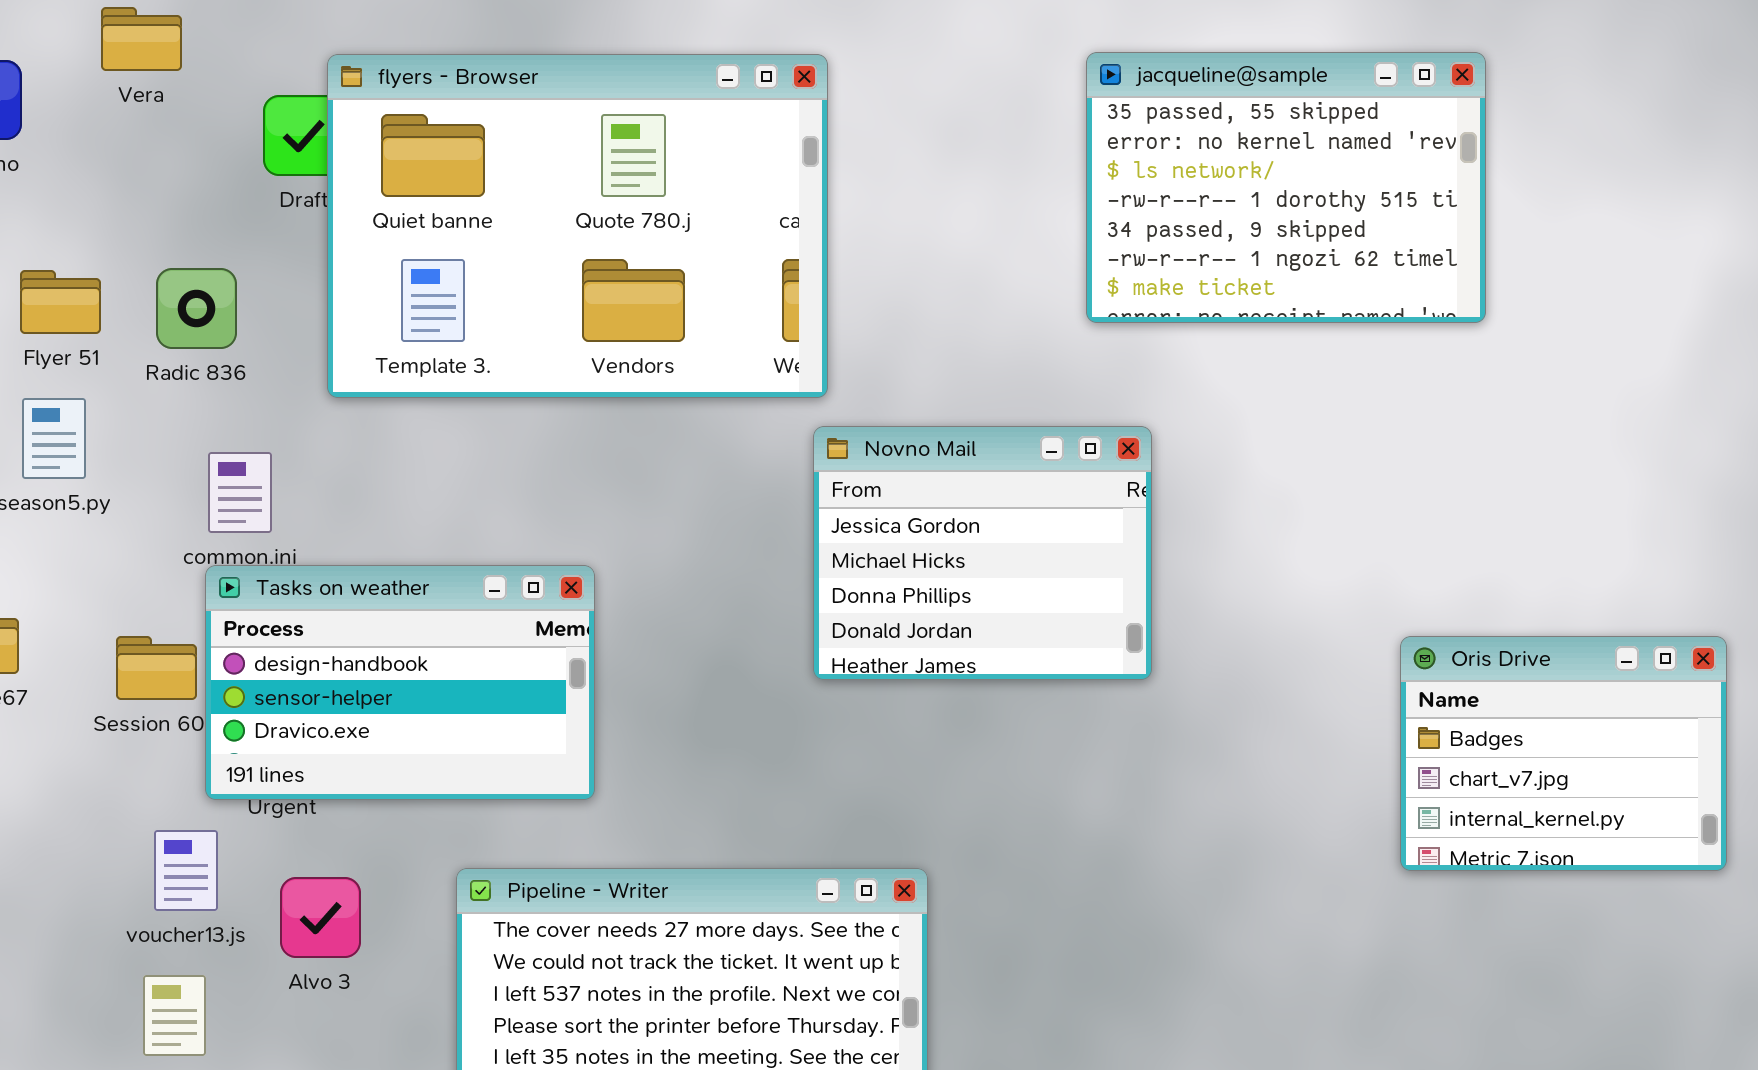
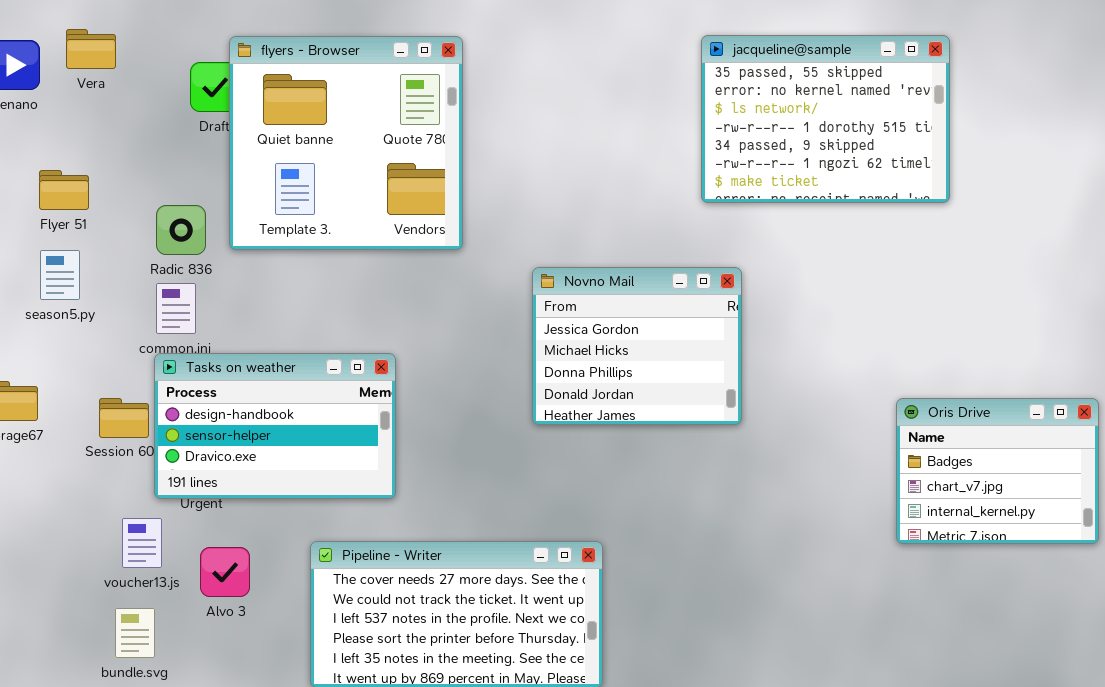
Vera: [101,7,182,71] -> [66,29,116,69], moved
flyers - Browser: [327,54,828,398] -> [229,36,463,250], resized
Radic 836: [156,268,237,349] -> [156,205,206,255], moved

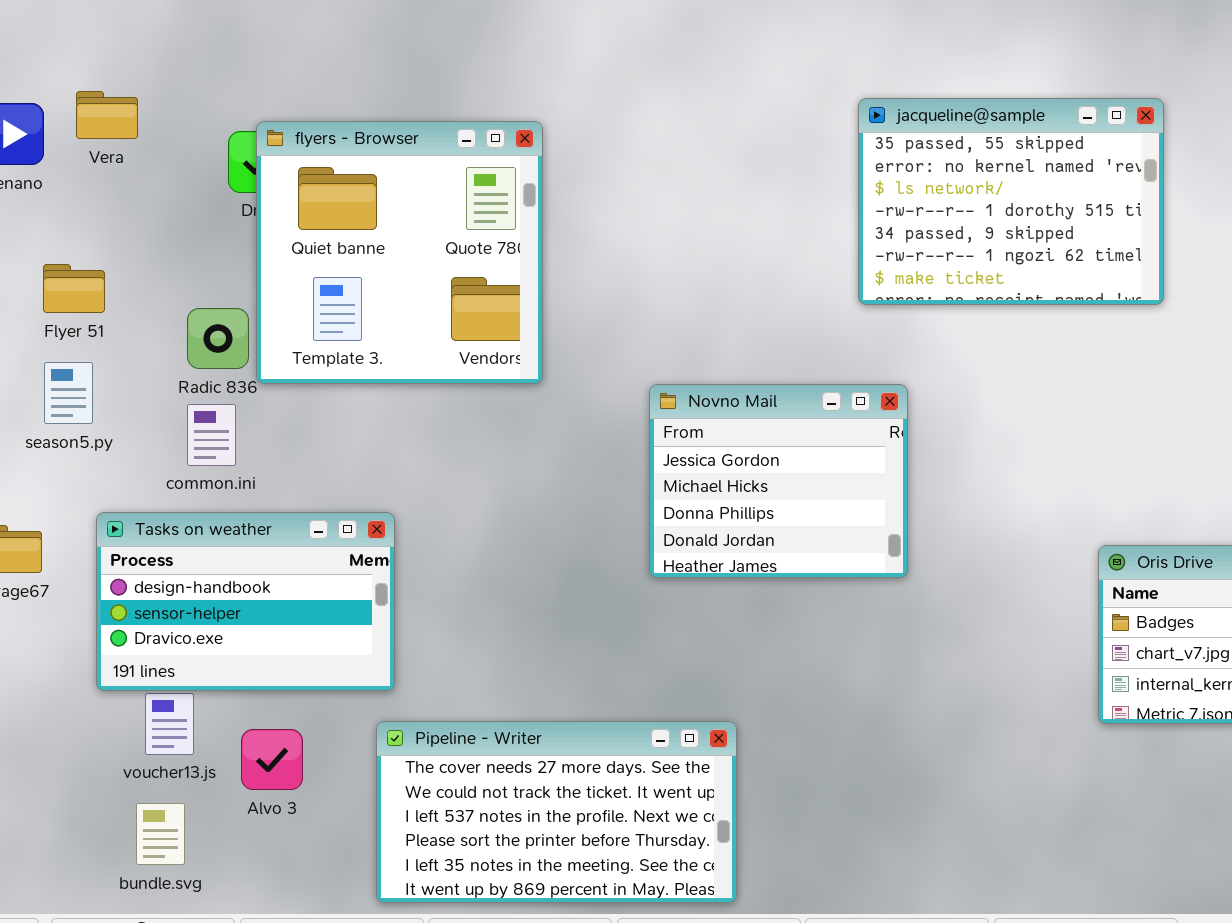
flyers - Browser: [229,36,463,250] -> [256,121,543,384], moved
Tasks on weather: [154,353,396,499] -> [96,512,395,691], moved

